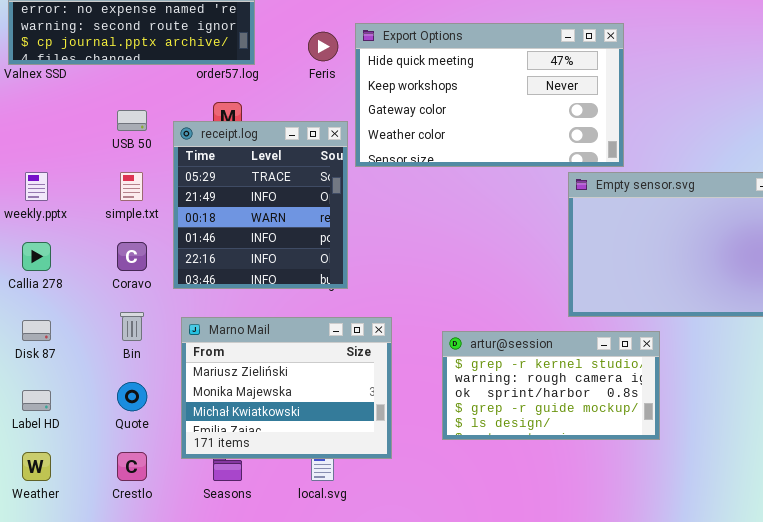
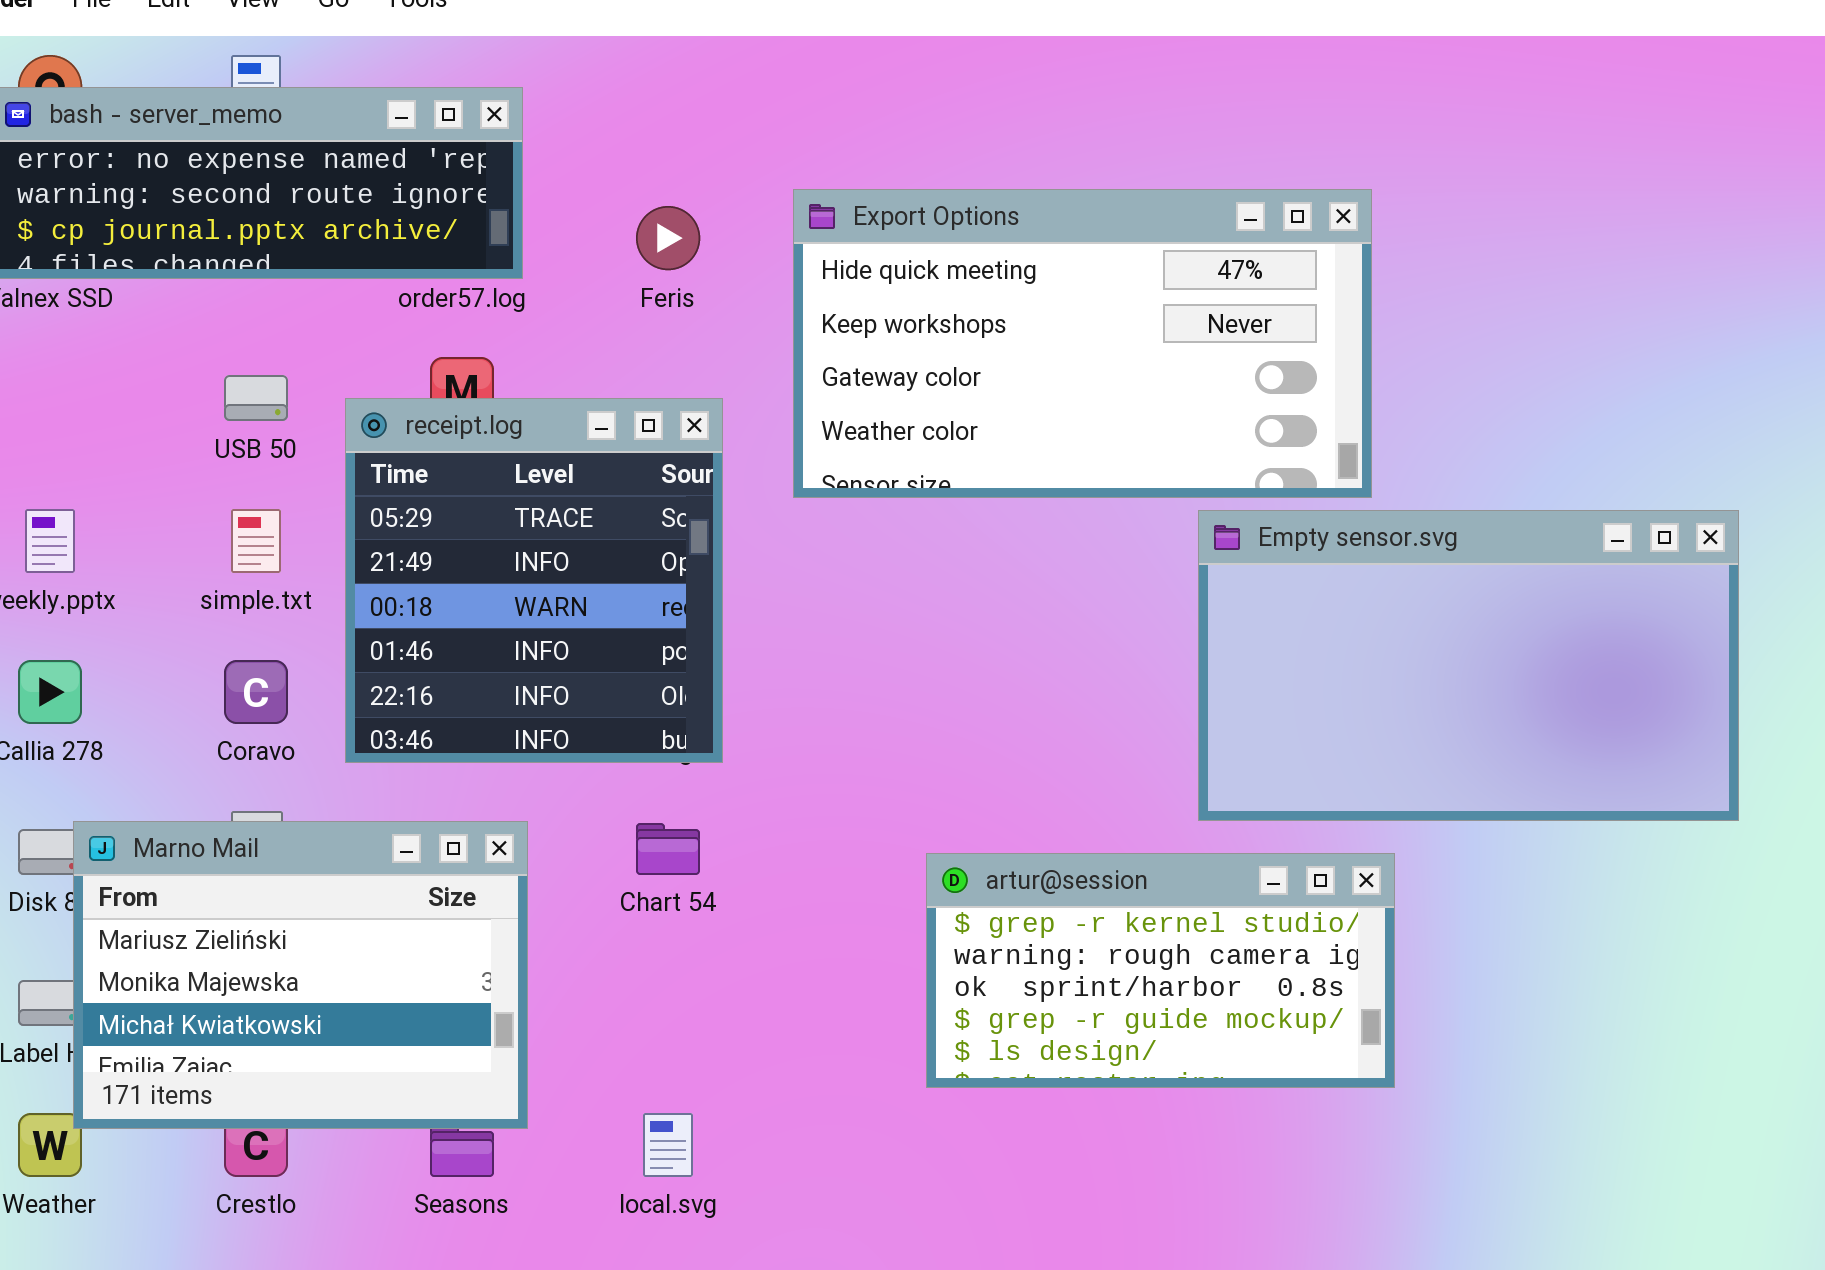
Export Options: [355,23,624,167] -> [793,189,1372,498], moved
Marno Mail: [181,317,392,459] -> [73,821,528,1129], moved

